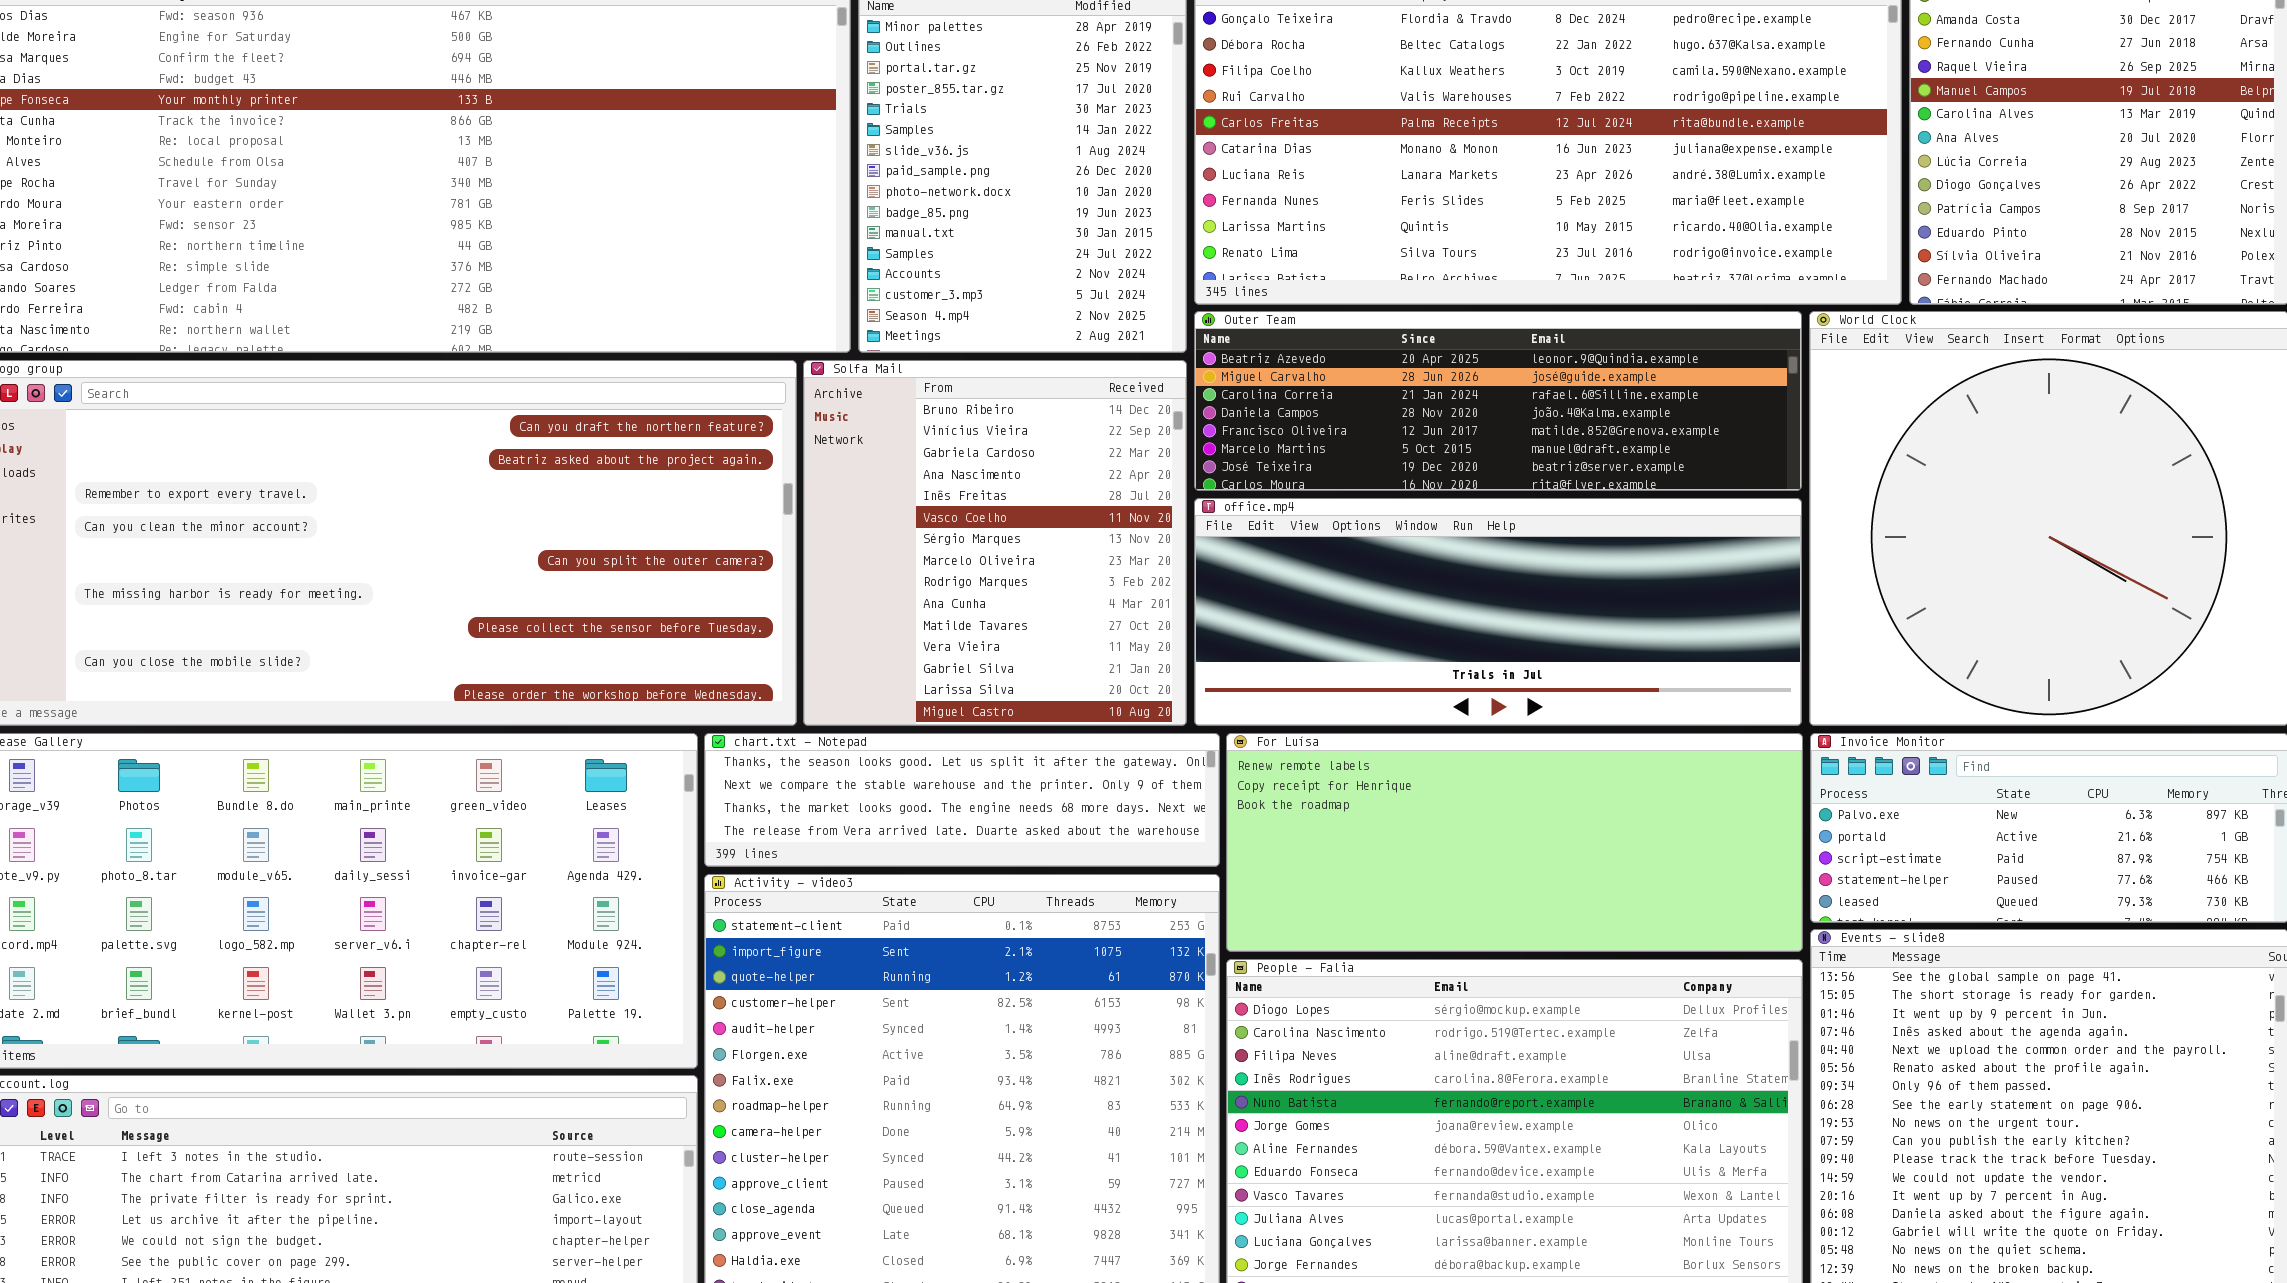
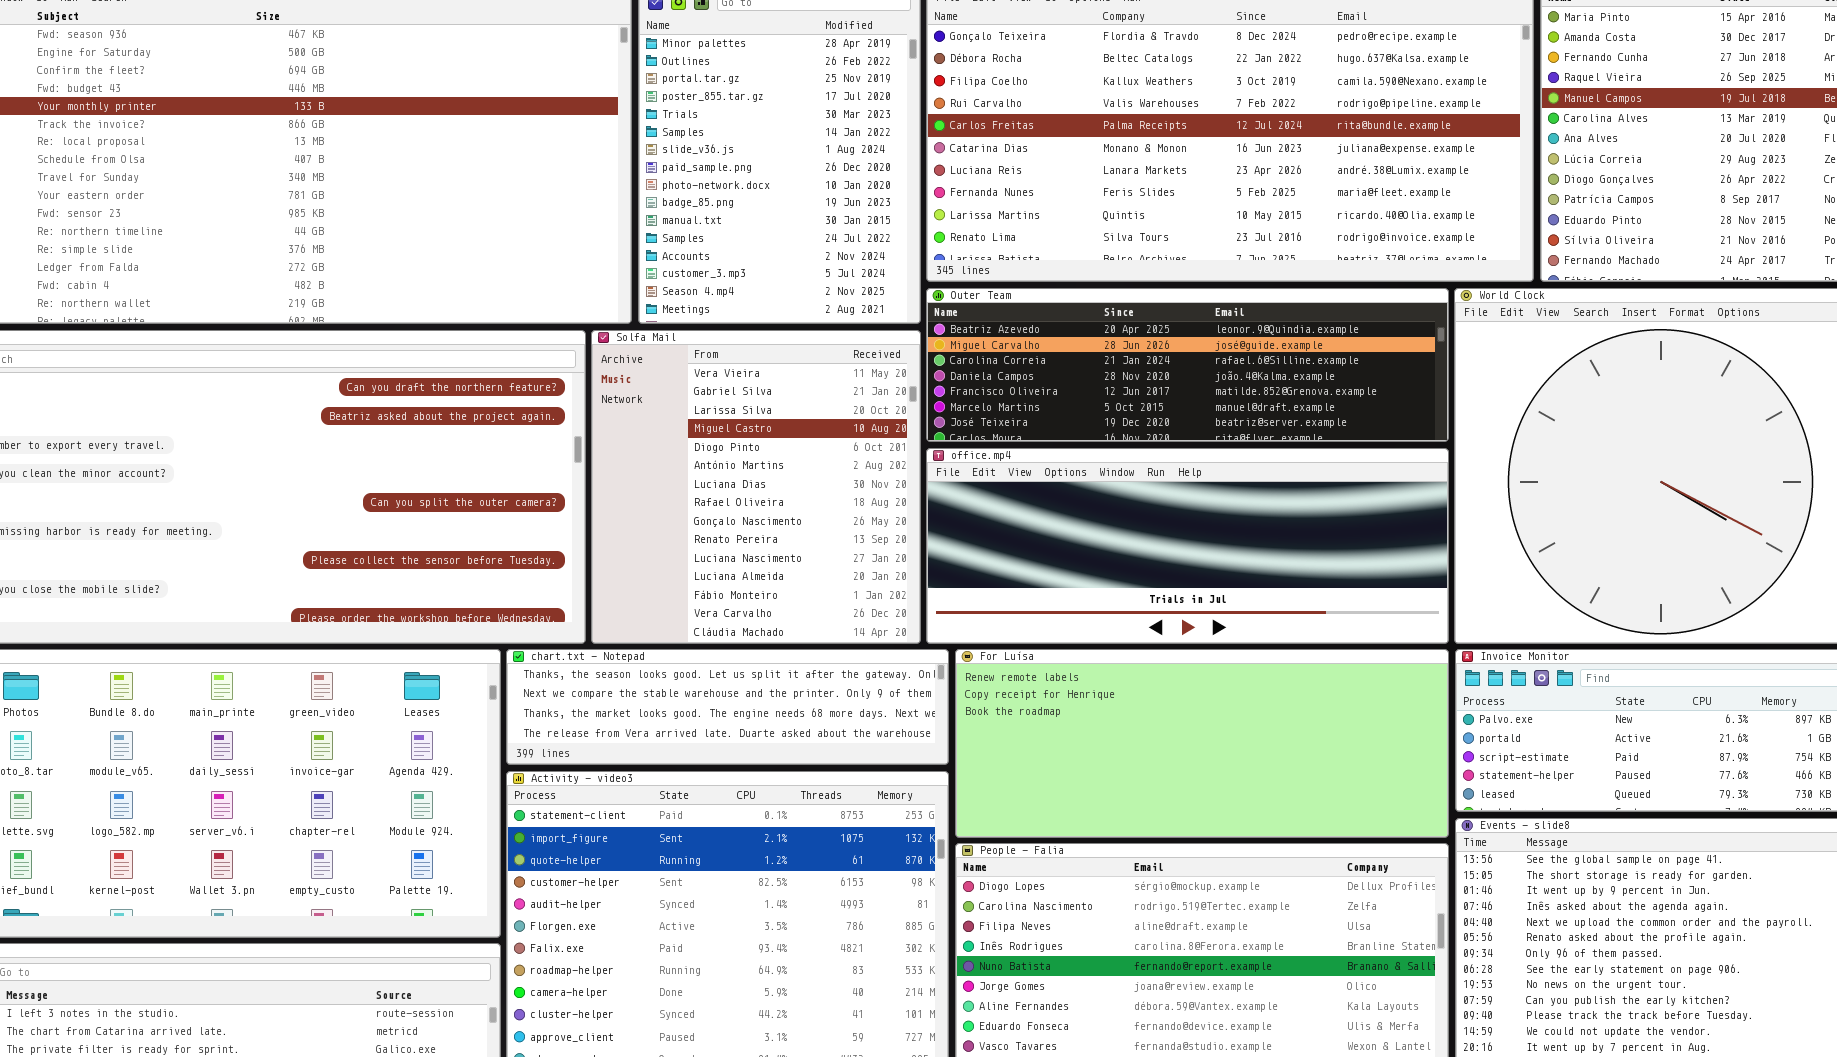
Solfa Mail: [803,360,1187,726] -> [591,330,921,644], scrolled down 11 rows

